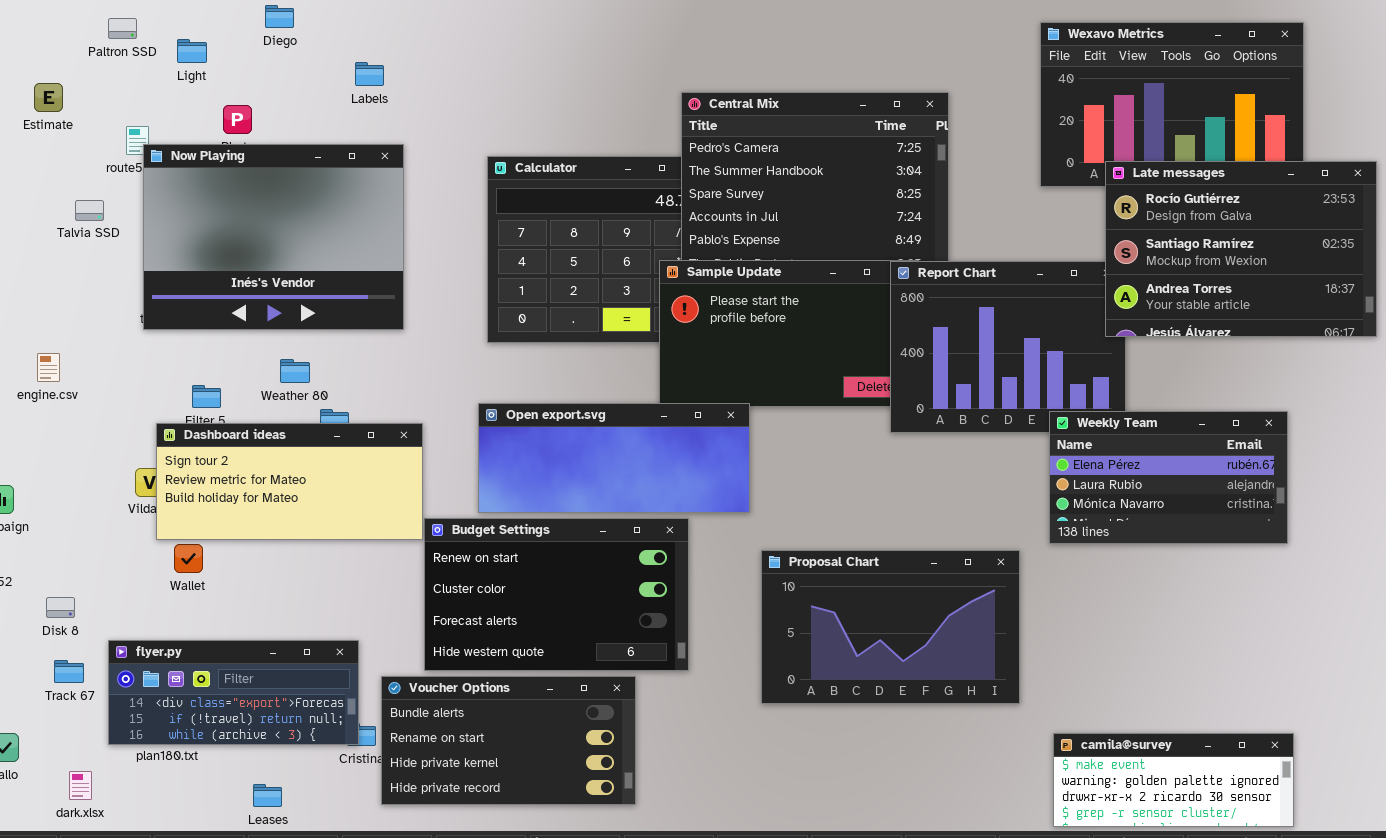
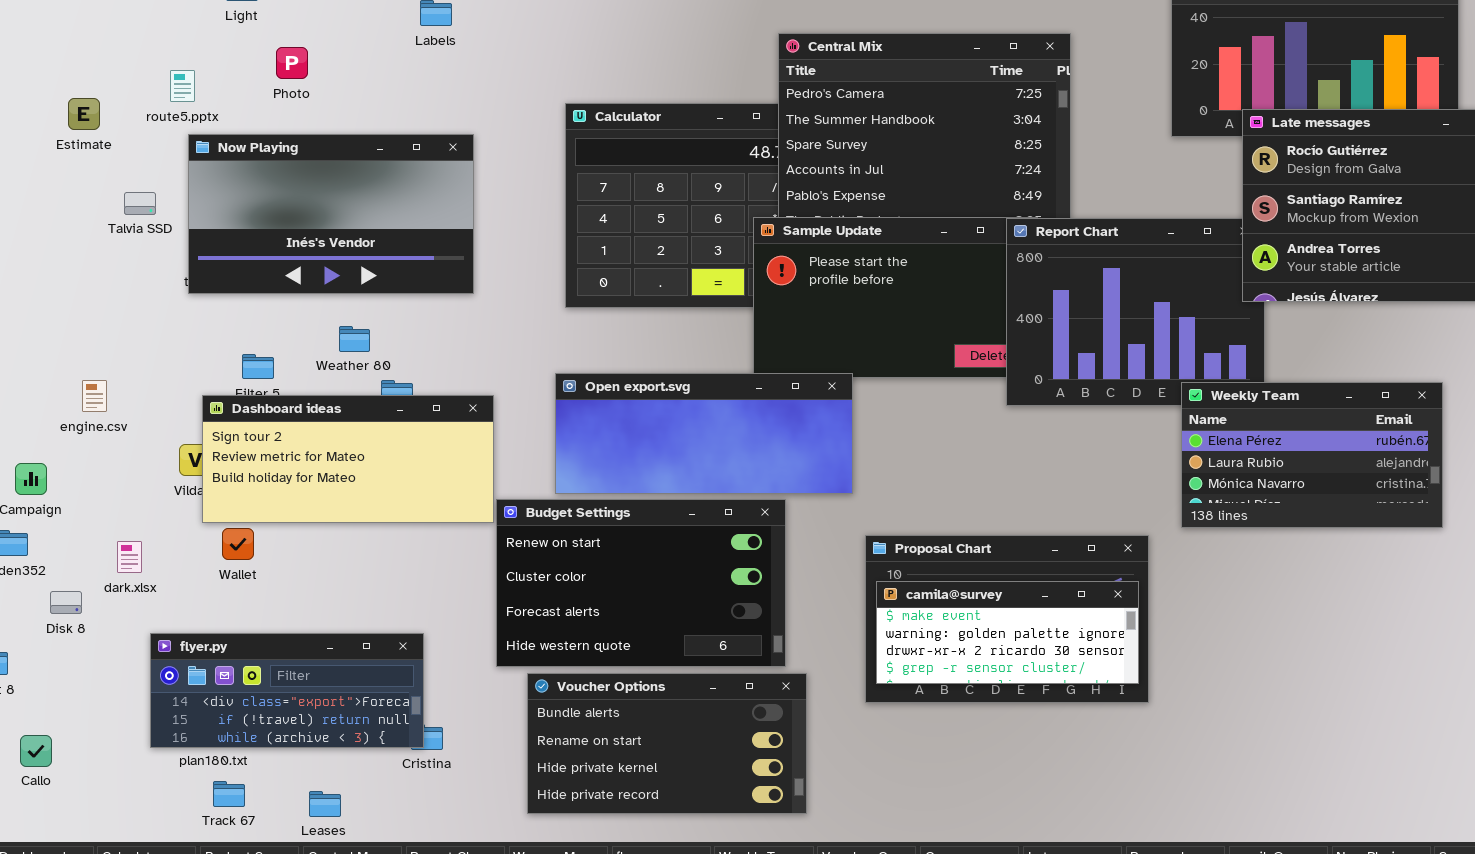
Estimate: [34,83,63,112] -> [68,98,100,130], moved
Now Playing: [143,144,404,330] -> [188,134,474,294], resized
Talvia SSD: [75,200,104,221] -> [124,192,156,215], moved
engine.csv: [37,353,60,382] -> [82,380,107,412], moved
Disk 8: [46,597,75,618] -> [50,591,82,614], moved
Track 67: [54,660,84,683] -> [213,781,245,807], moved
Voucher Options: [381,676,636,805] -> [527,673,807,814], moved
camila@survey: [1053,733,1294,827] -> [876,581,1139,684], moved
dark.xlsx: [69,771,92,800] -> [117,541,142,573], moved

